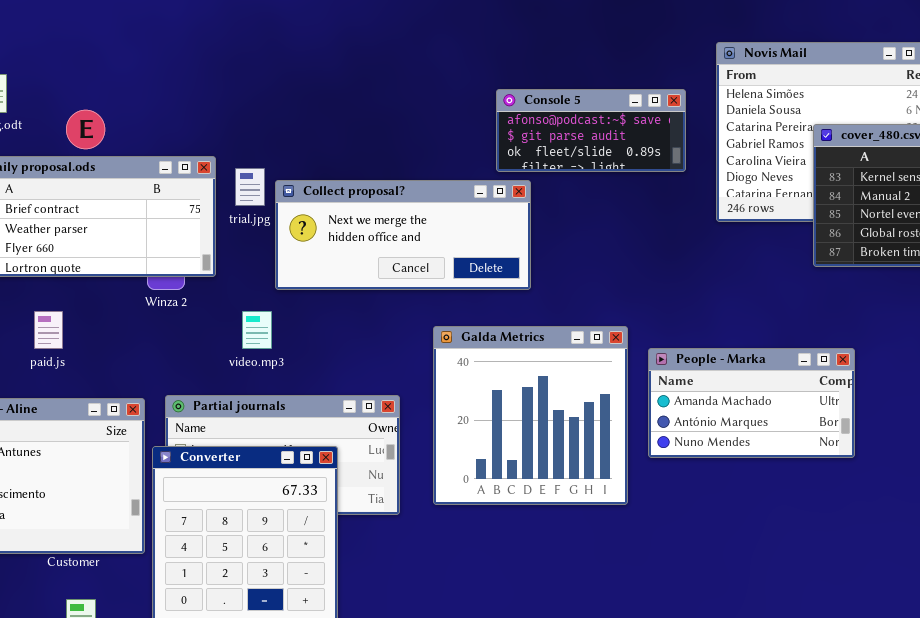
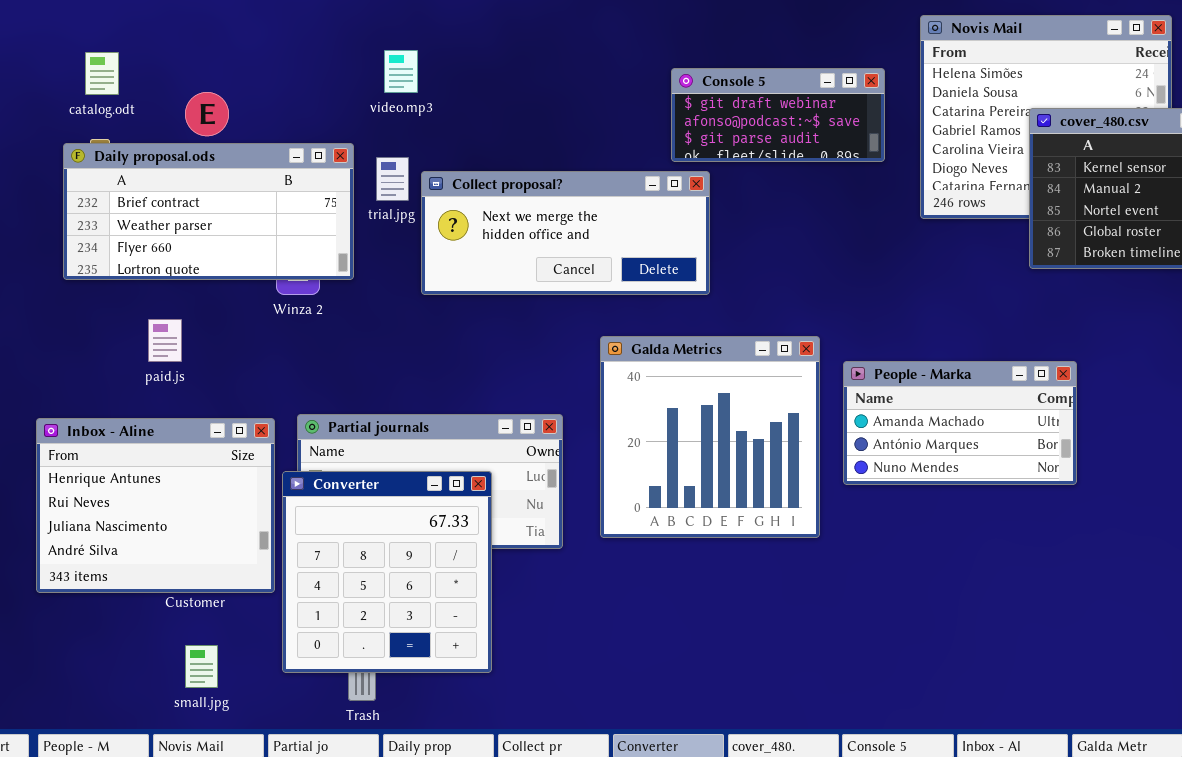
Console 5: [496,89,686,172] -> [671,68,885,162], scrolled up 1 row
video.mp3: [242,311,272,349] -> [384,50,418,93], moved

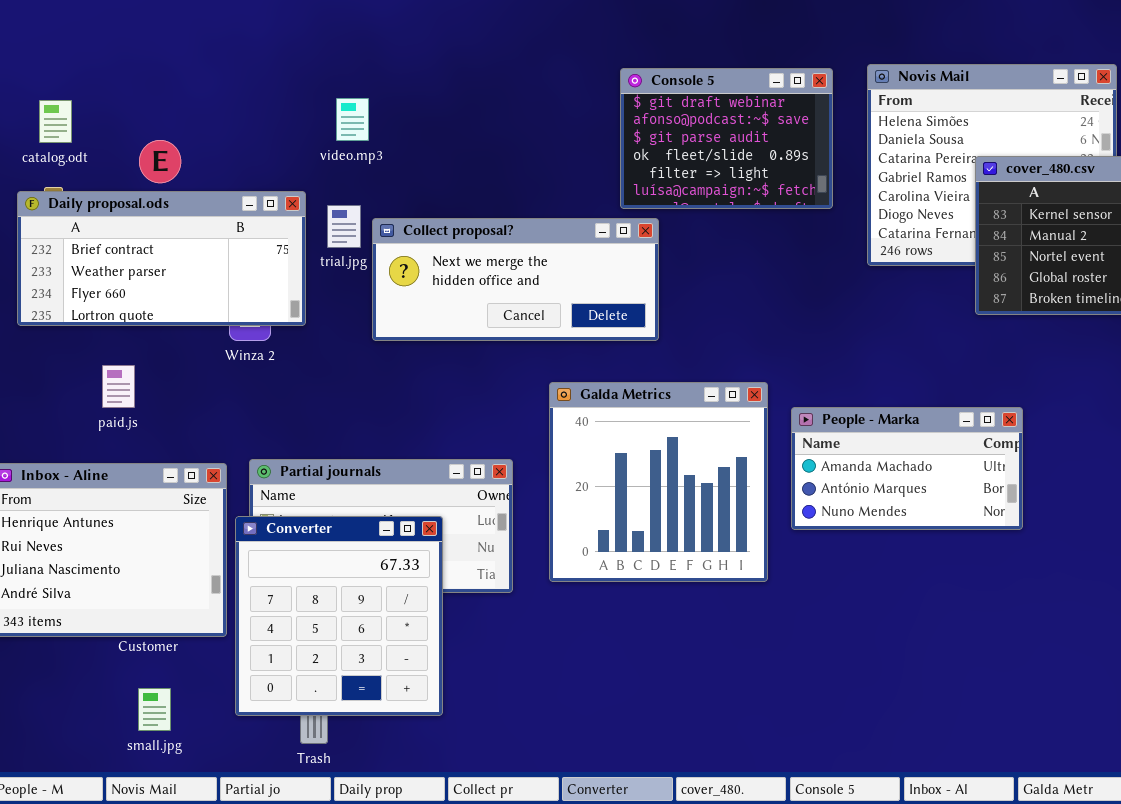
Console 5: [671,68,885,162] -> [620,68,833,209], resized

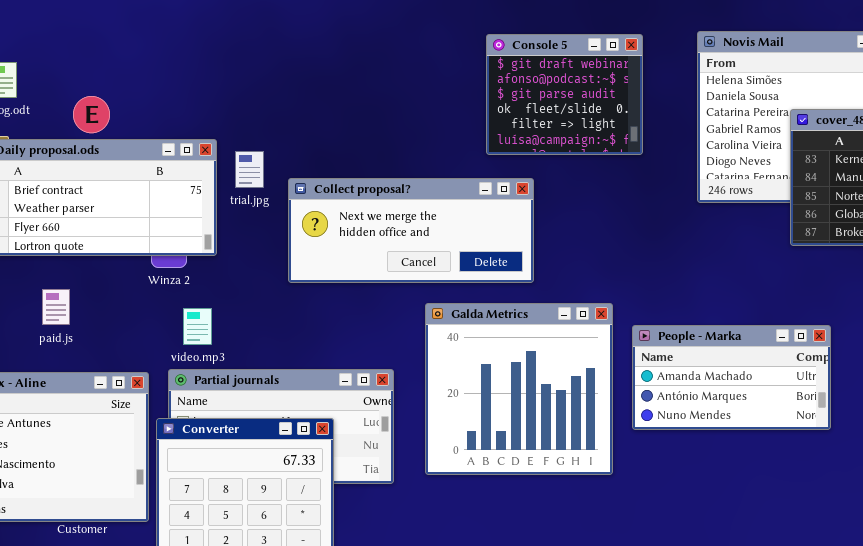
Console 5: [620,68,833,209] -> [486,34,643,155], resized
video.mp3: [336,98,369,141] -> [183,308,212,345], moved
Collect proposal?: [372,218,659,341] -> [288,178,534,283], moved

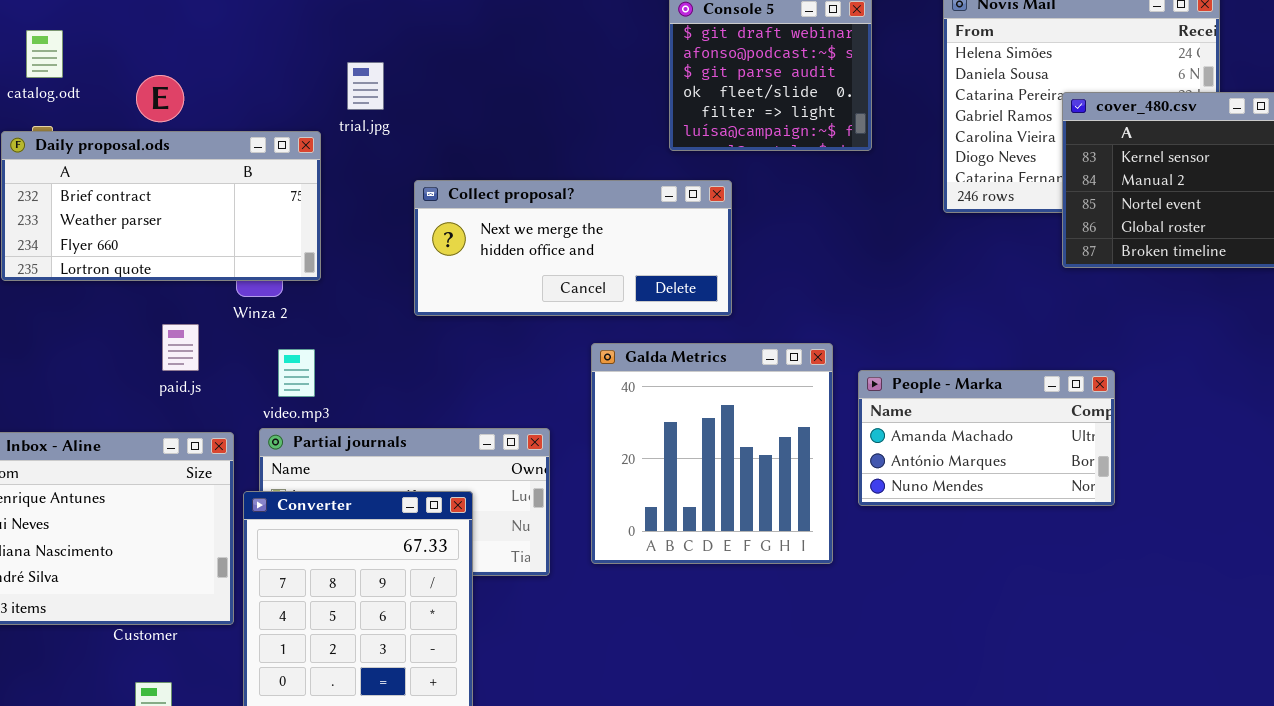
trial.jpg: [235,151,264,188] -> [347,62,384,110], moved
paid.js: [42,289,70,325] -> [162,324,199,371], moved

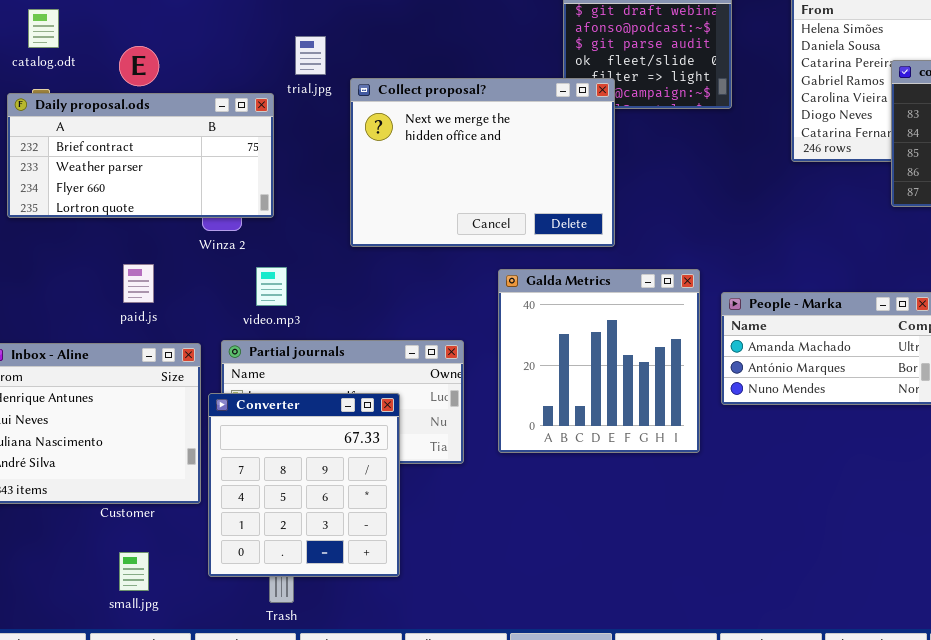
Collect proposal?: [414,180,732,316] -> [350,78,615,247], resized
paid.js: [162,324,199,371] -> [123,264,154,303], moved
video.mp3: [278,349,315,397] -> [256,267,287,306], moved

